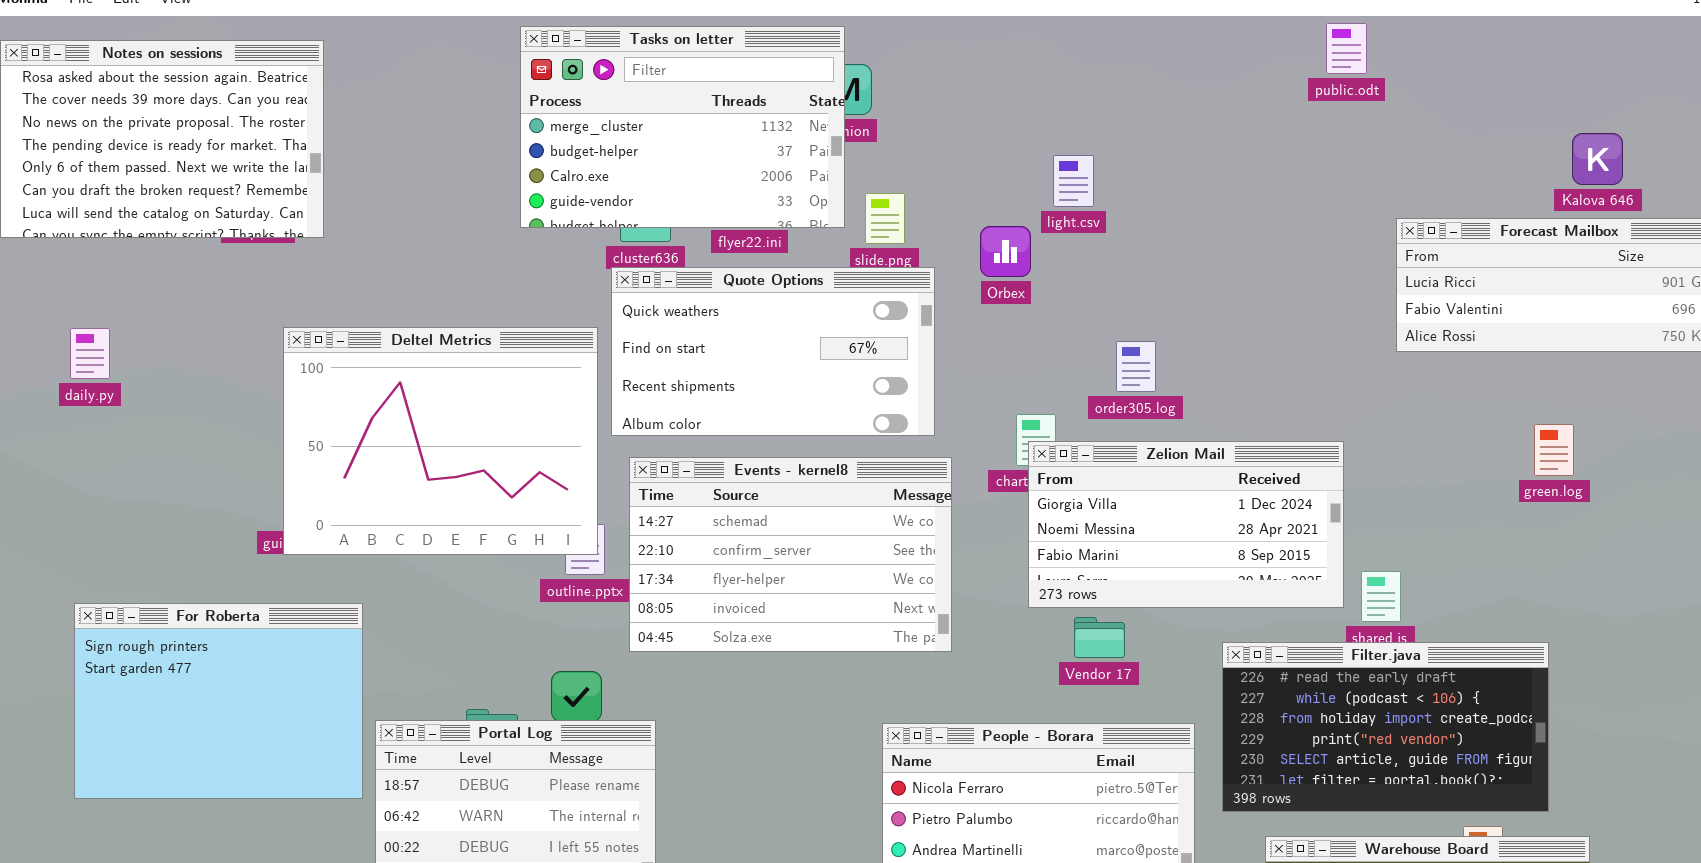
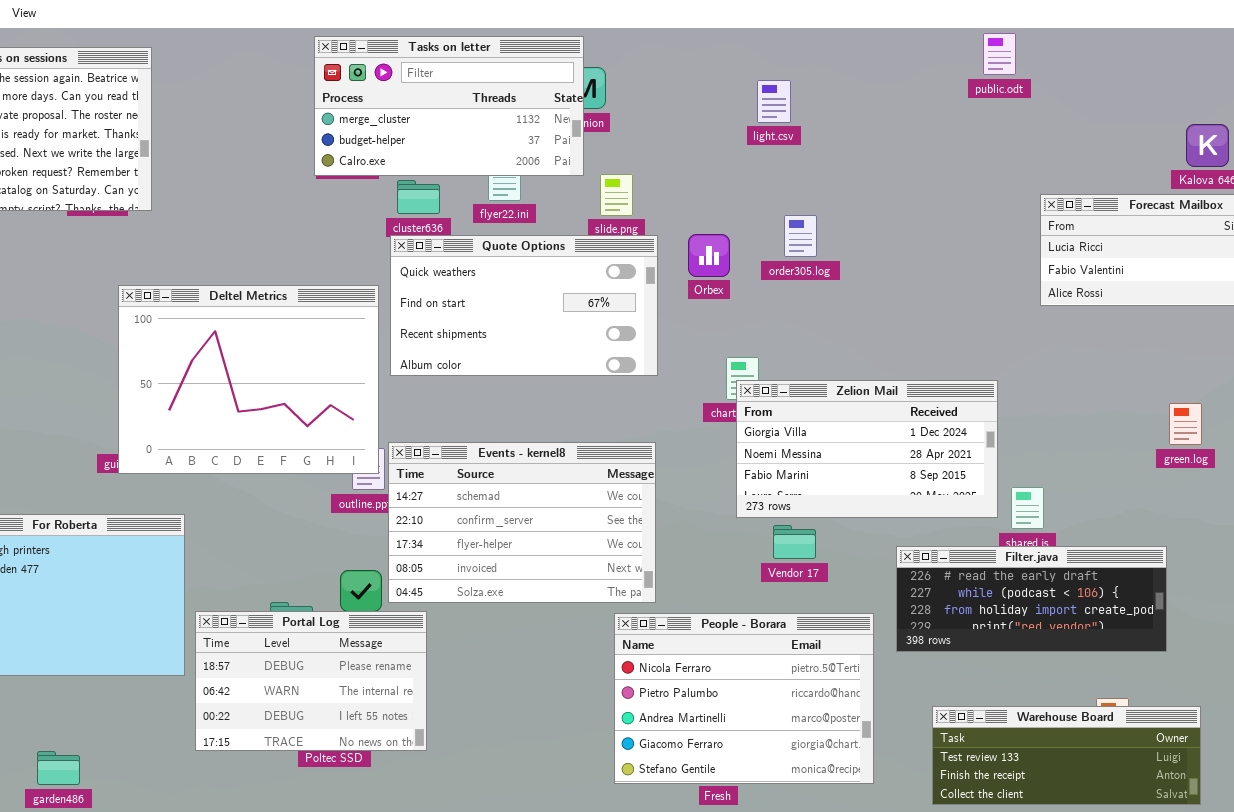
Tasks on letter: [520,26,845,228] -> [314,36,584,176], resized
light.csv: [1053,155,1094,207] -> [757,80,791,123], moved
Orbex: [980,226,1031,277] -> [688,234,730,277], moved
order305.log: [1116,341,1156,392] -> [784,215,817,257], moved
green.log: [1534,424,1574,476] -> [1169,403,1202,445], moved
Events - kernel8: [629,457,952,652] -> [388,442,656,603], moved
Filter.java: [1222,642,1549,812] -> [896,546,1167,652], resized

